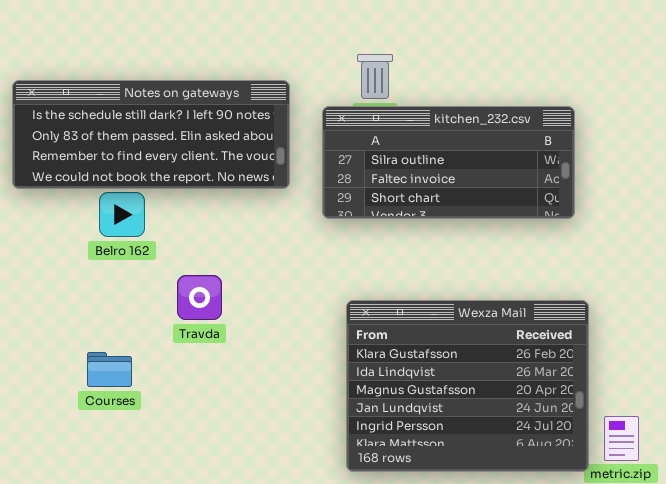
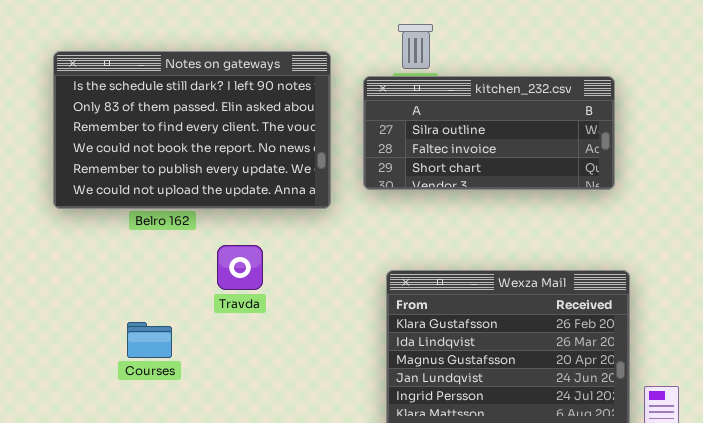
Notes on gateways: [12,80,290,189] -> [53,51,331,209], resized

